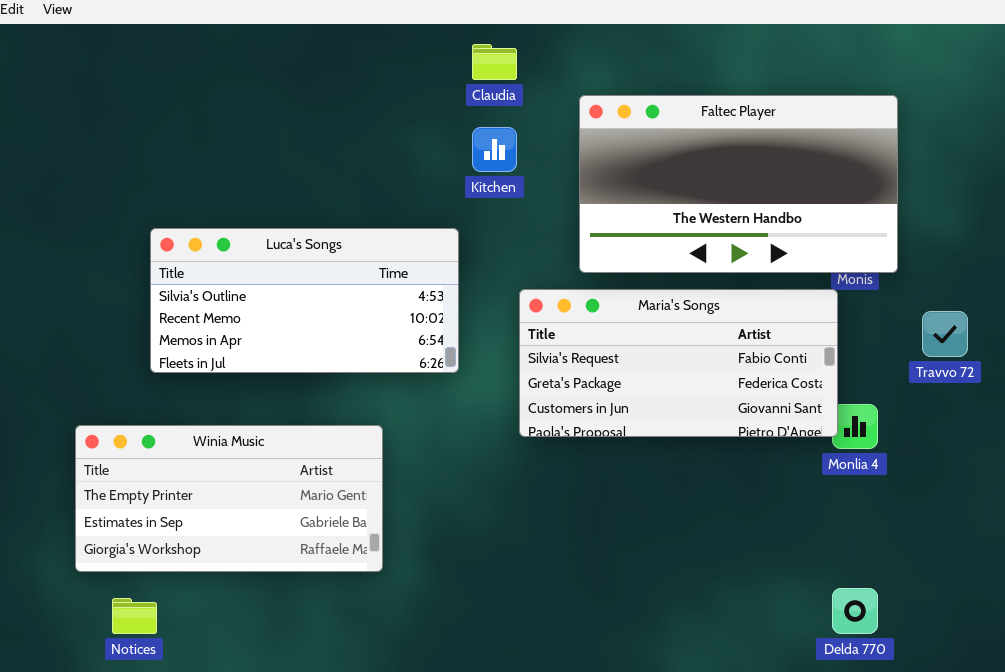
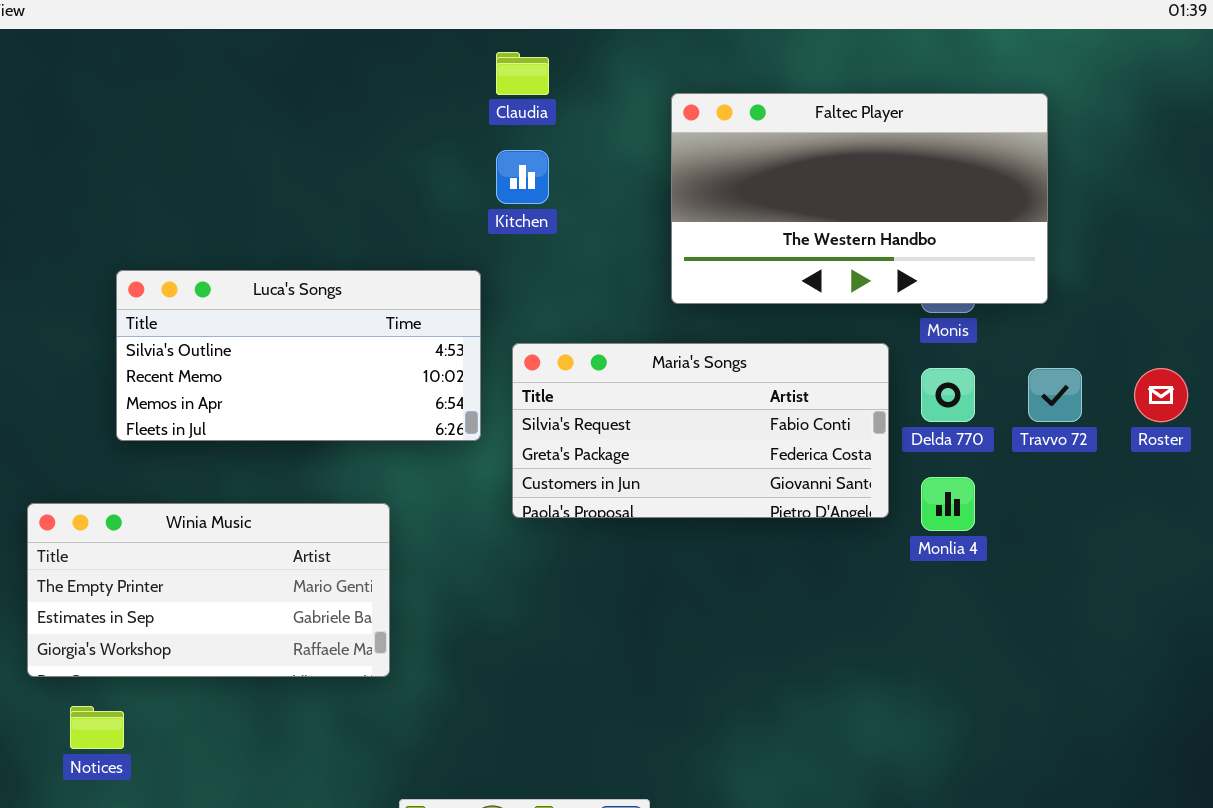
Faltec Player: [579,95,898,273] -> [671,93,1048,304], moved
Maria's Songs: [519,289,838,437] -> [512,343,889,518], moved
Delda 770: [832,588,878,634] -> [921,368,975,422], moved

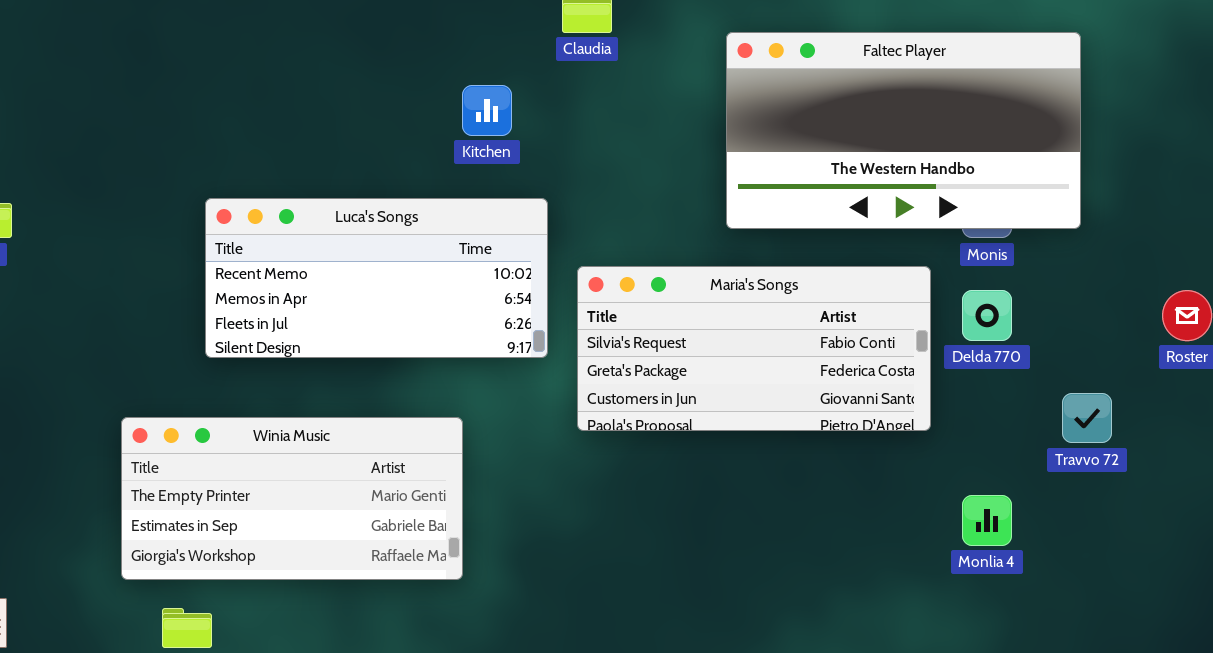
Kitchen: [496,150,549,204] -> [462,85,512,136], moved
Luca's Songs: [116,270,481,441] -> [205,198,548,358], scrolled down 1 row
Travvo 72: [1028,368,1082,422] -> [1062,393,1112,443], moved
Monlia 4: [921,477,975,531] -> [962,495,1012,546], moved

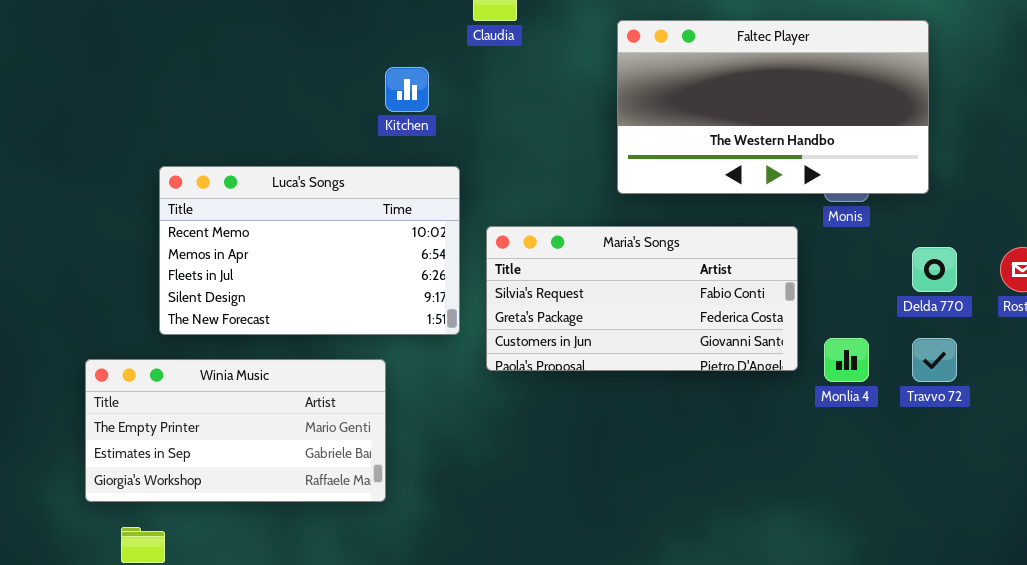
Luca's Songs: [205,198,548,358] -> [159,166,460,335], resized
Delda 770: [962,290,1012,341] -> [912,247,957,292], moved
Monlia 4: [962,495,1012,546] -> [824,338,869,382], moved

